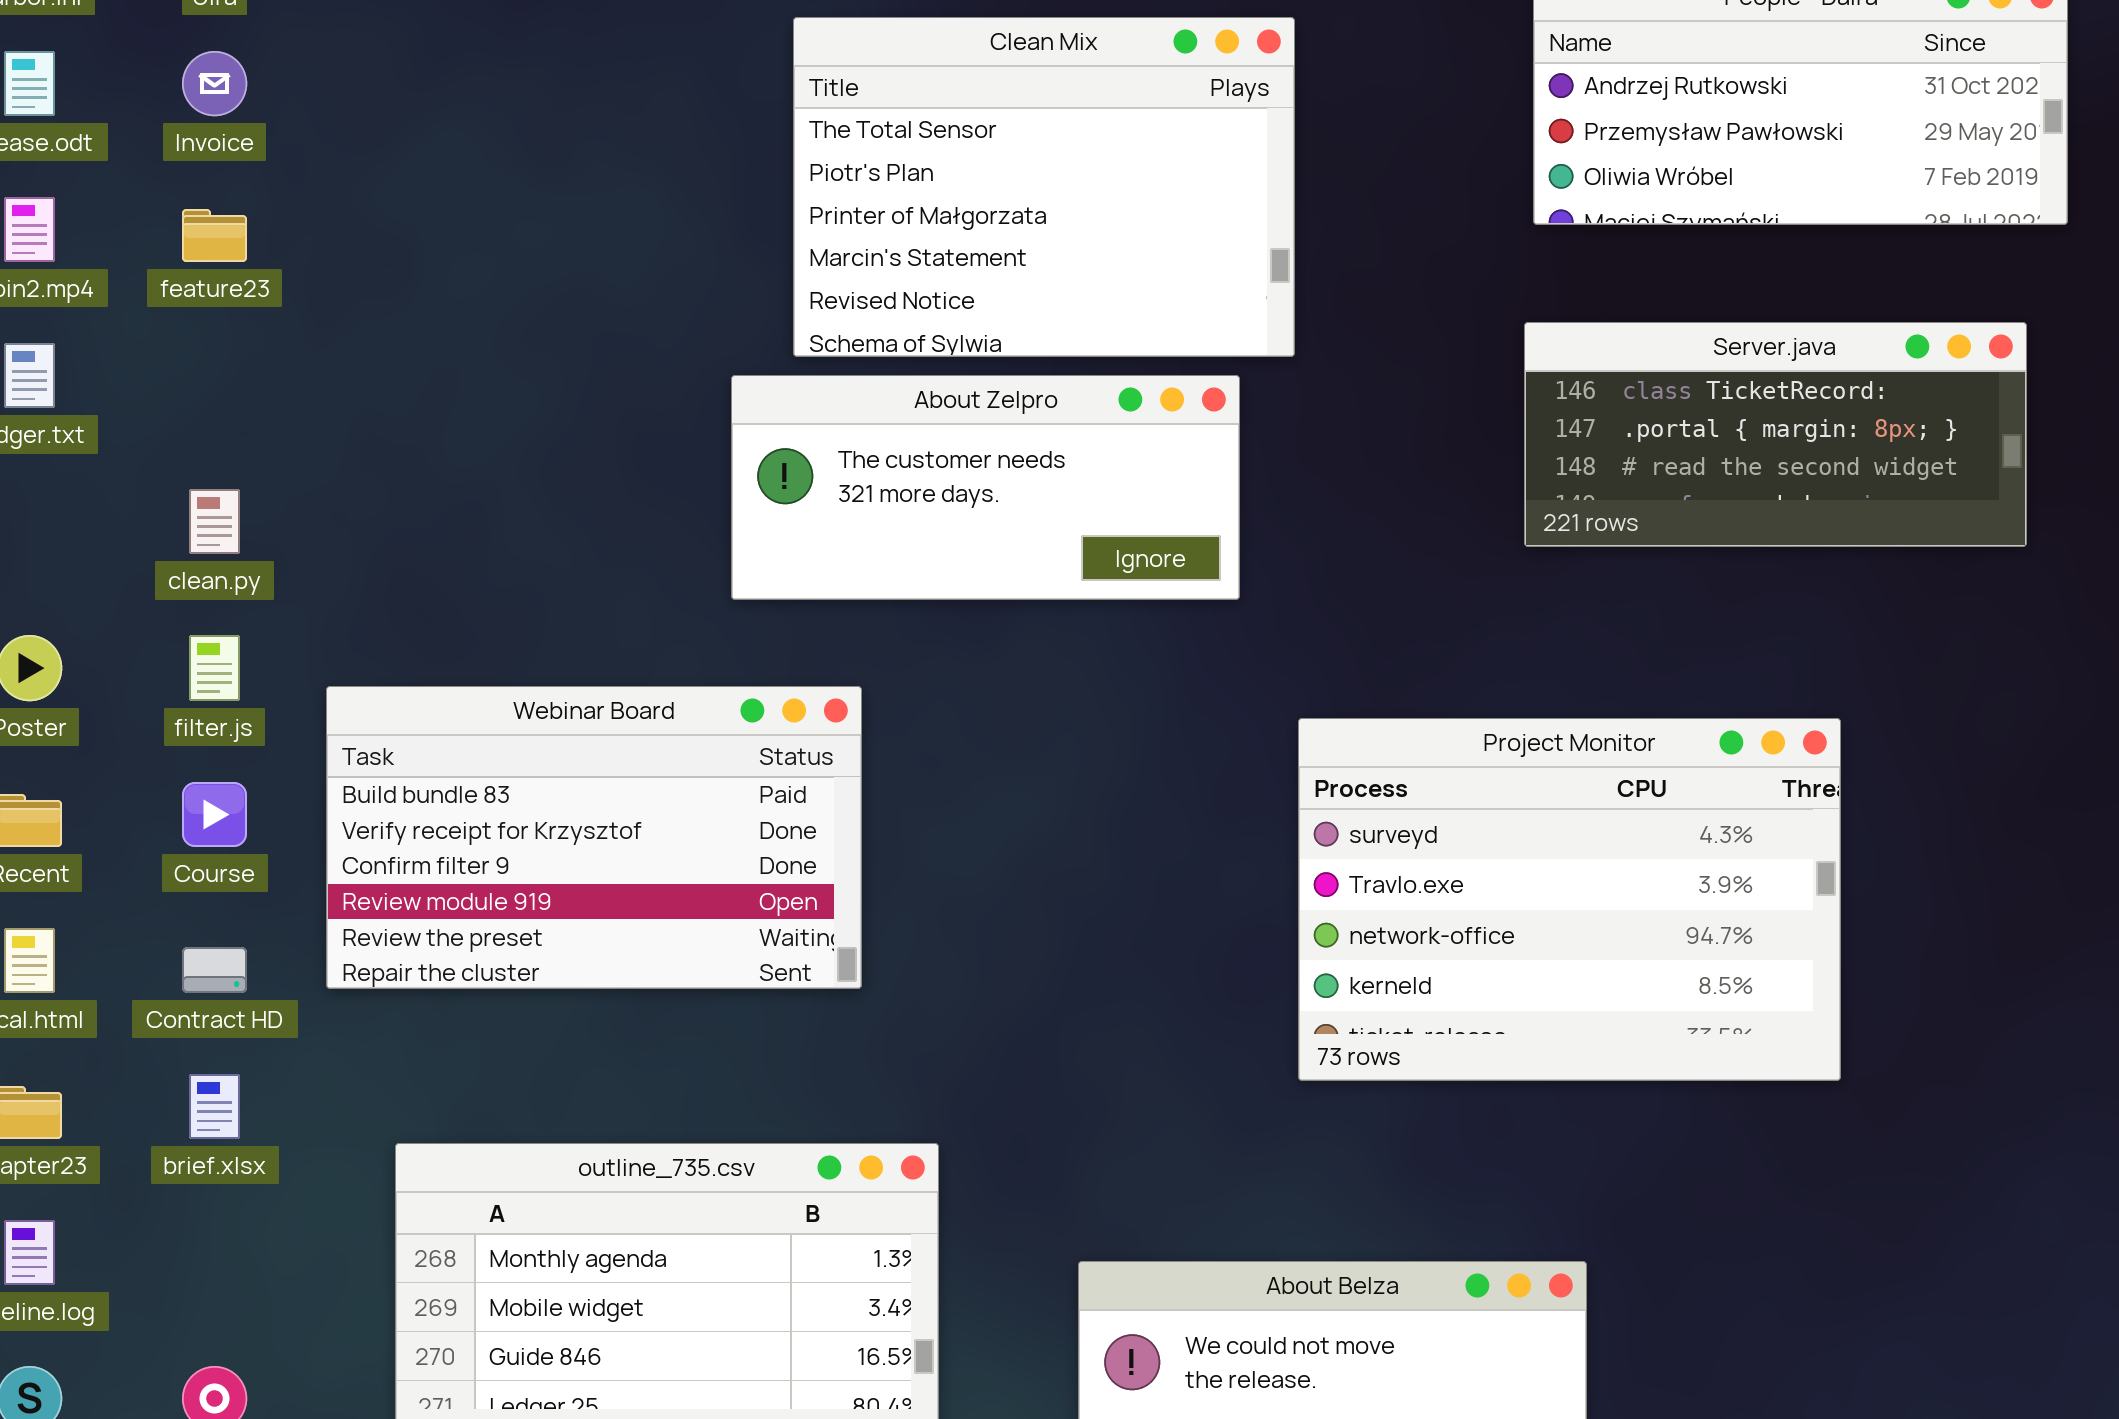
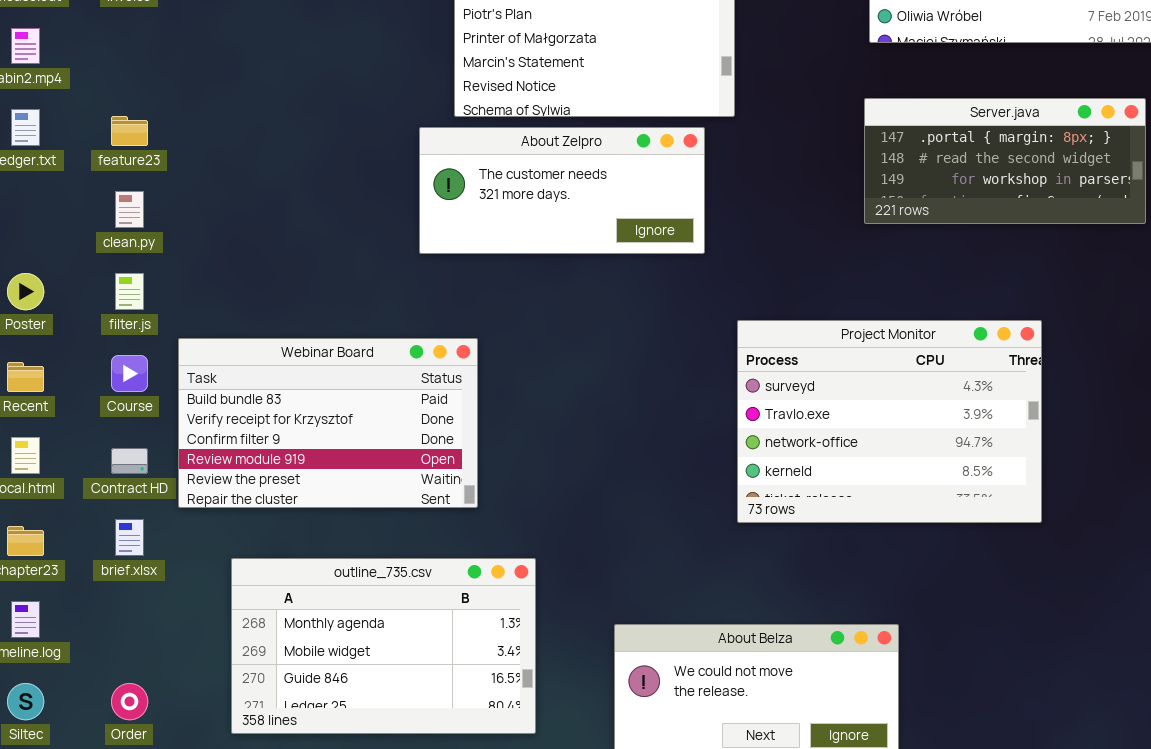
feature23: [182,209,247,262] -> [111,116,148,146], moved
Server.java: [1524,322,2027,547] -> [864,98,1146,224], scrolled down 1 row
Webinar Board: [326,686,862,989] -> [178,338,478,508], moved

